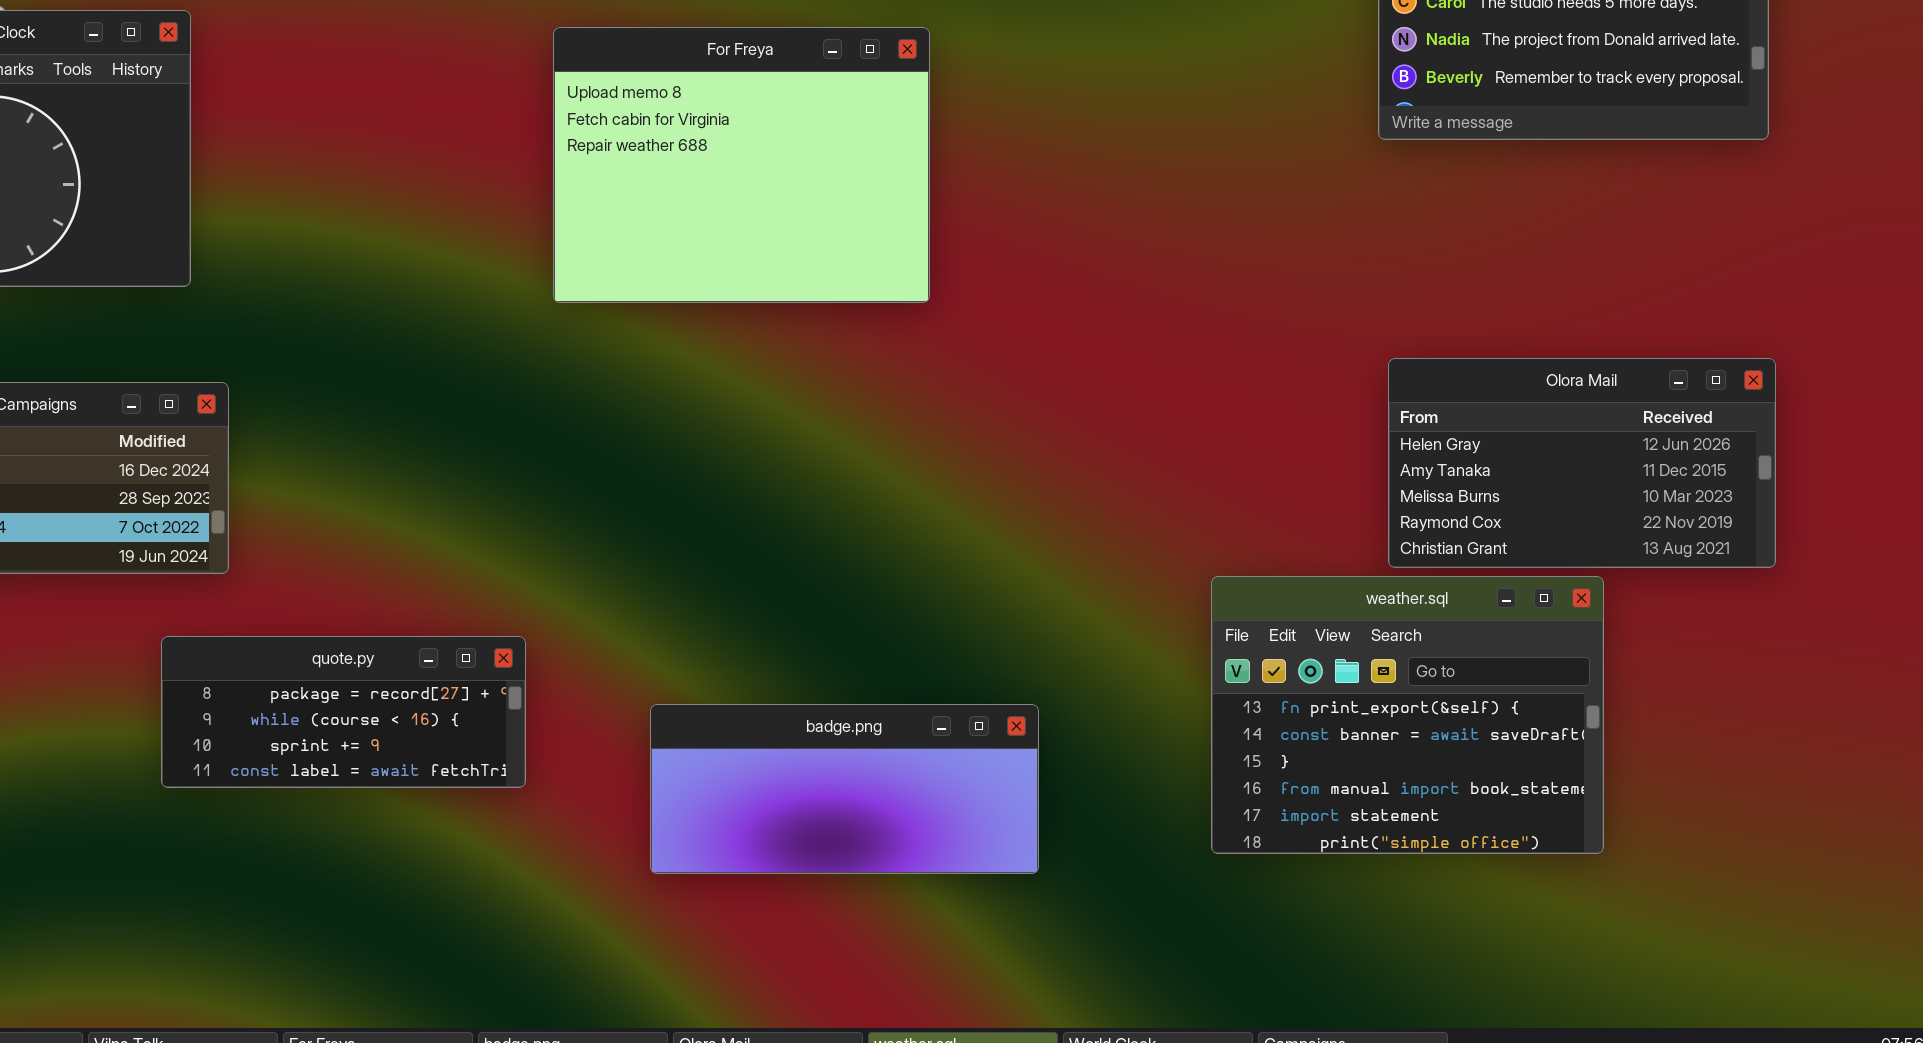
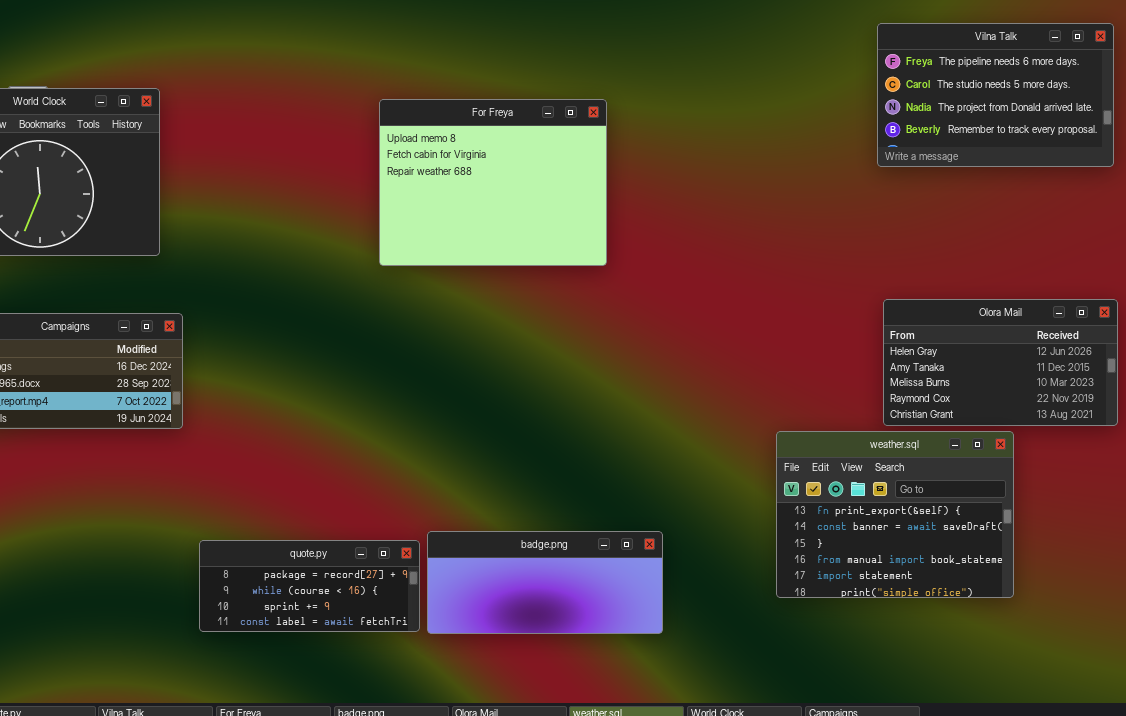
quote.py: [161,636,526,788] -> [199,540,420,632], moved
badge.png: [650,704,1039,874] -> [427,531,663,634], moved

